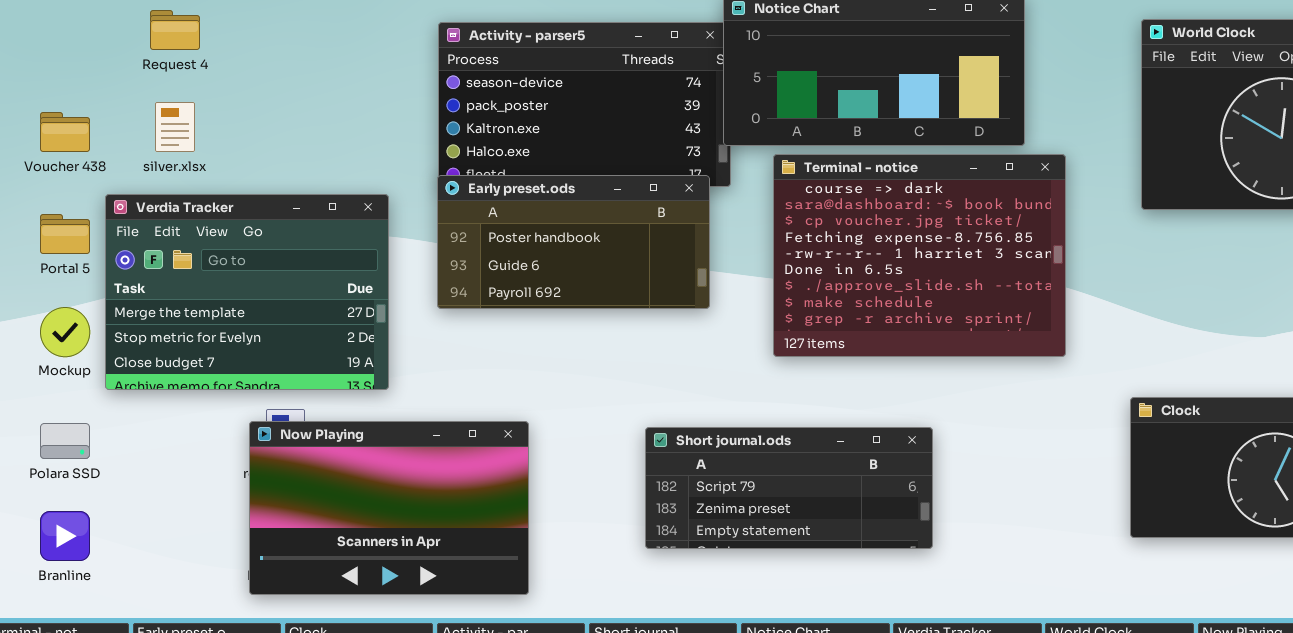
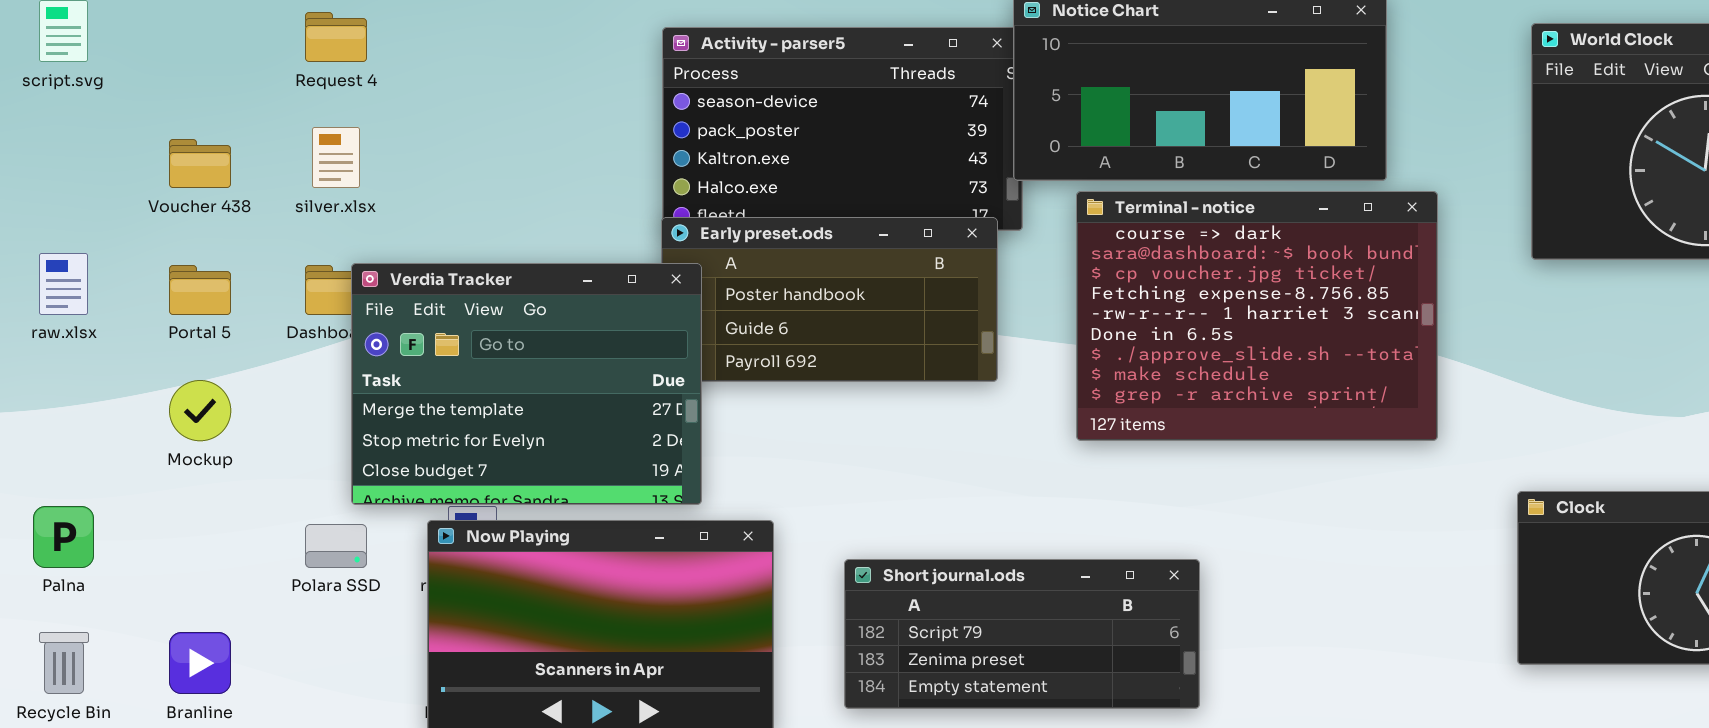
Verdia Tracker: [105,194,389,390] -> [351,263,702,505], moved
Polara SSD: [40,423,90,459] -> [305,524,367,568], moved
Short journal.ods: [645,427,933,549] -> [844,559,1200,709], moved

